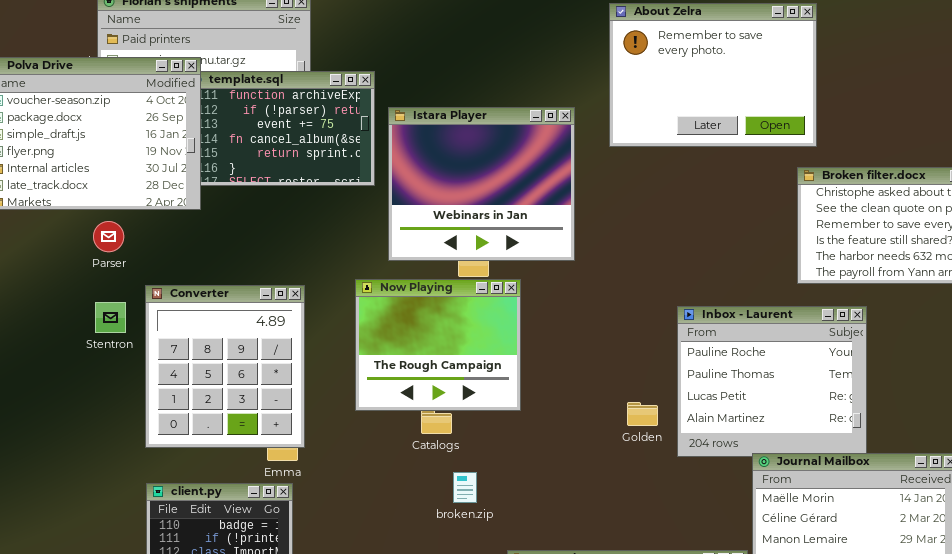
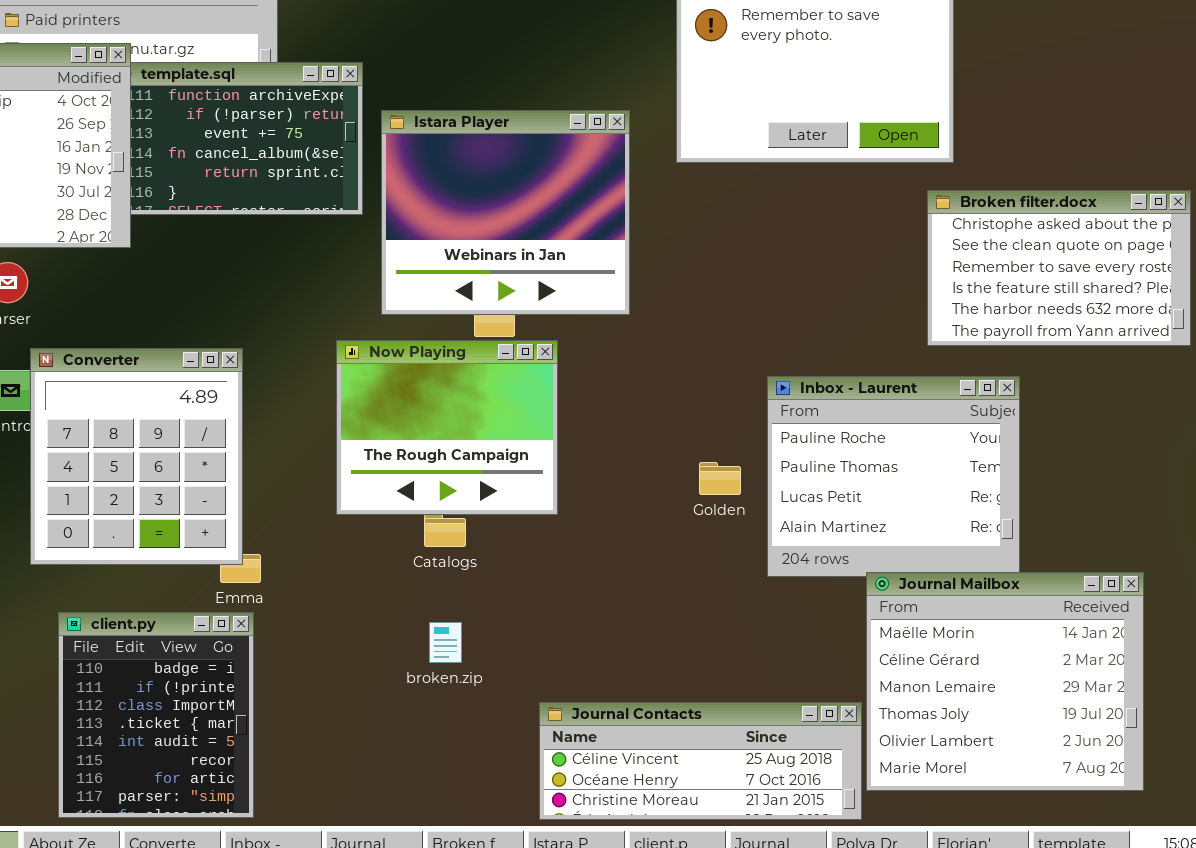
Converter: [145,285,305,448] -> [30,348,243,565], moved
Golden: [627,402,658,426] -> [699,462,741,495], moved
broken.zip: [453,472,477,503] -> [429,622,462,663], moved

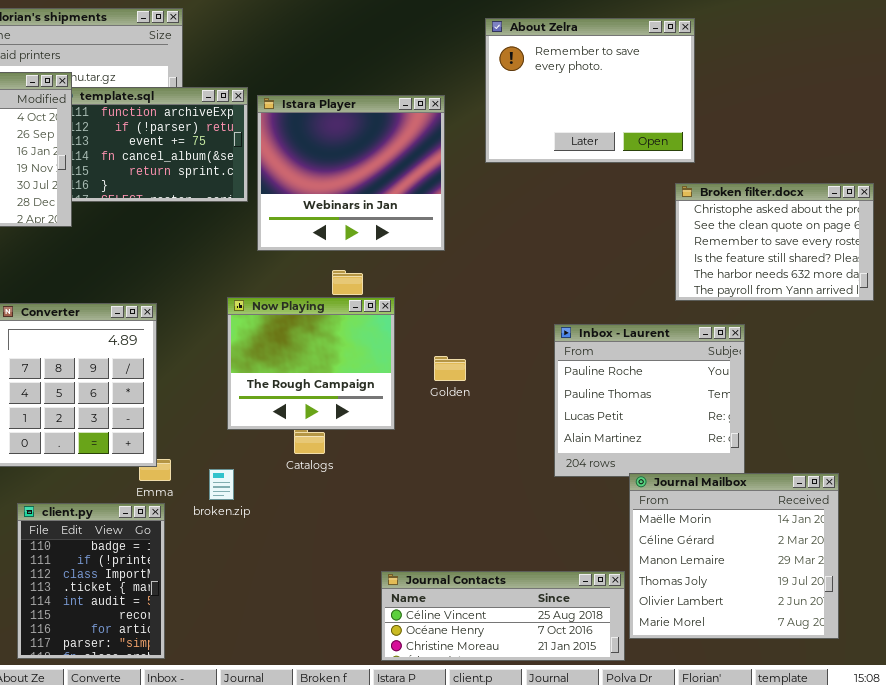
Istara Player: [381,110,630,315] -> [257,95,445,251], moved
Golden: [699,462,741,495] -> [434,356,466,381], moved
broken.zip: [429,622,462,663] -> [209,469,234,500], moved

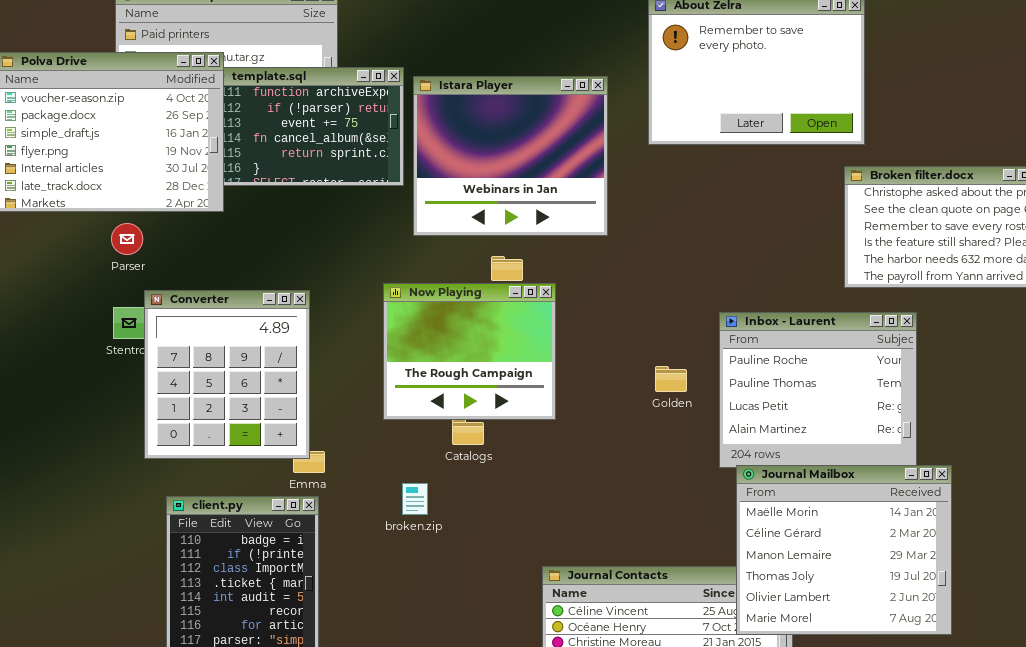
Golden: [434,356,466,381] -> [655,366,687,392], moved
broken.zip: [209,469,234,500] -> [402,483,428,515], moved
Journal Mailbox: [629,473,839,639] -> [736,465,952,635], moved

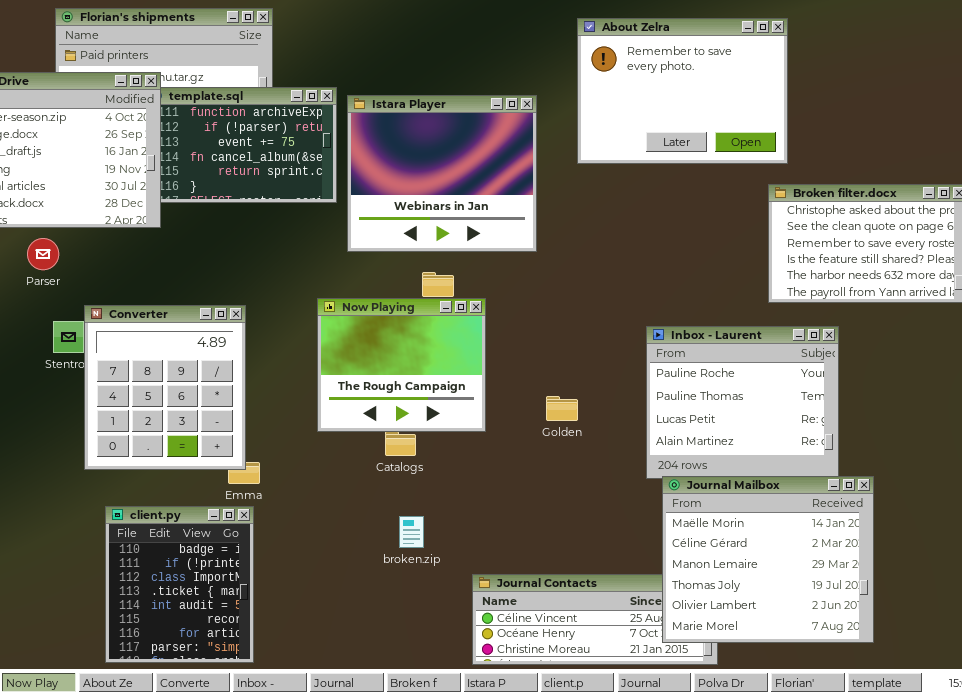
Parser: [111,223,143,255] -> [27,238,59,270], moved
Golden: [655,366,687,392] -> [546,396,578,421], moved
broken.zip: [402,483,428,515] -> [399,516,424,548], moved

